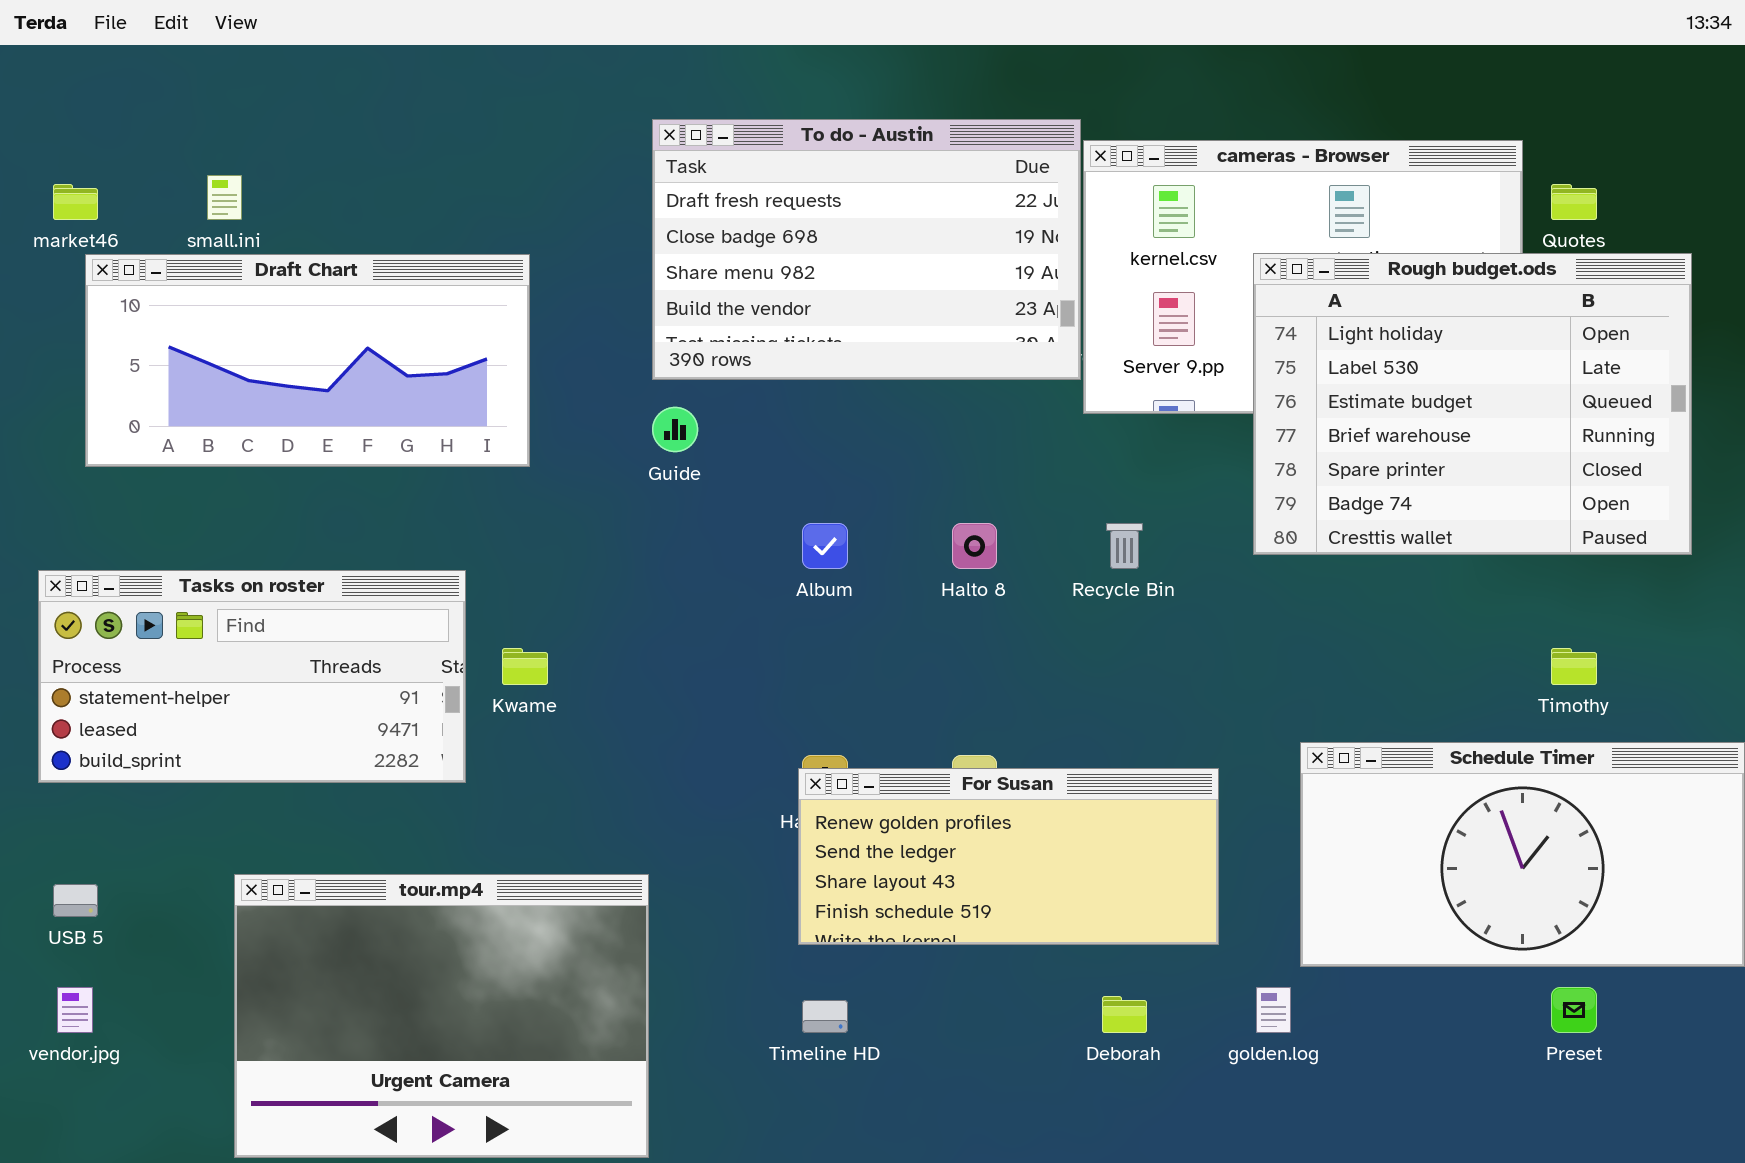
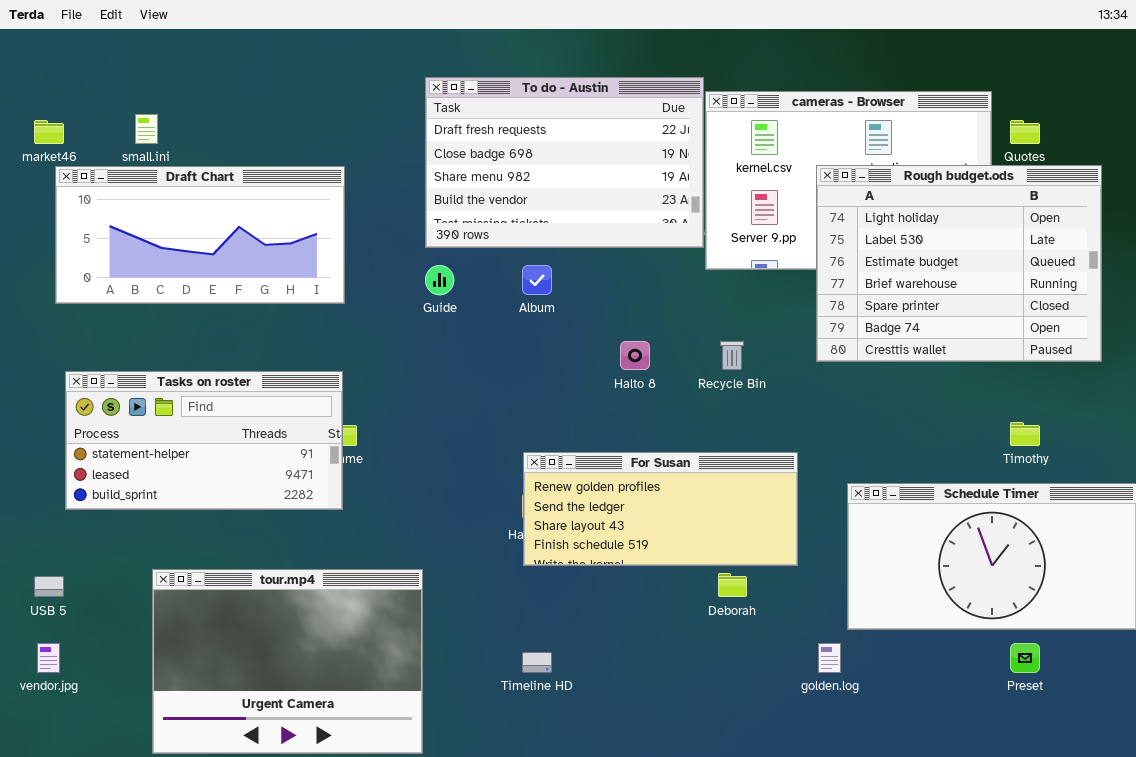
Album: [802,523,848,569] -> [522,265,552,295], moved
Tasks on roster: [38,570,466,783] -> [65,371,343,510], moved
For Susan: [798,768,1219,945] -> [523,452,798,566], moved
Deborah: [1102,996,1147,1033] -> [718,573,747,597], moved

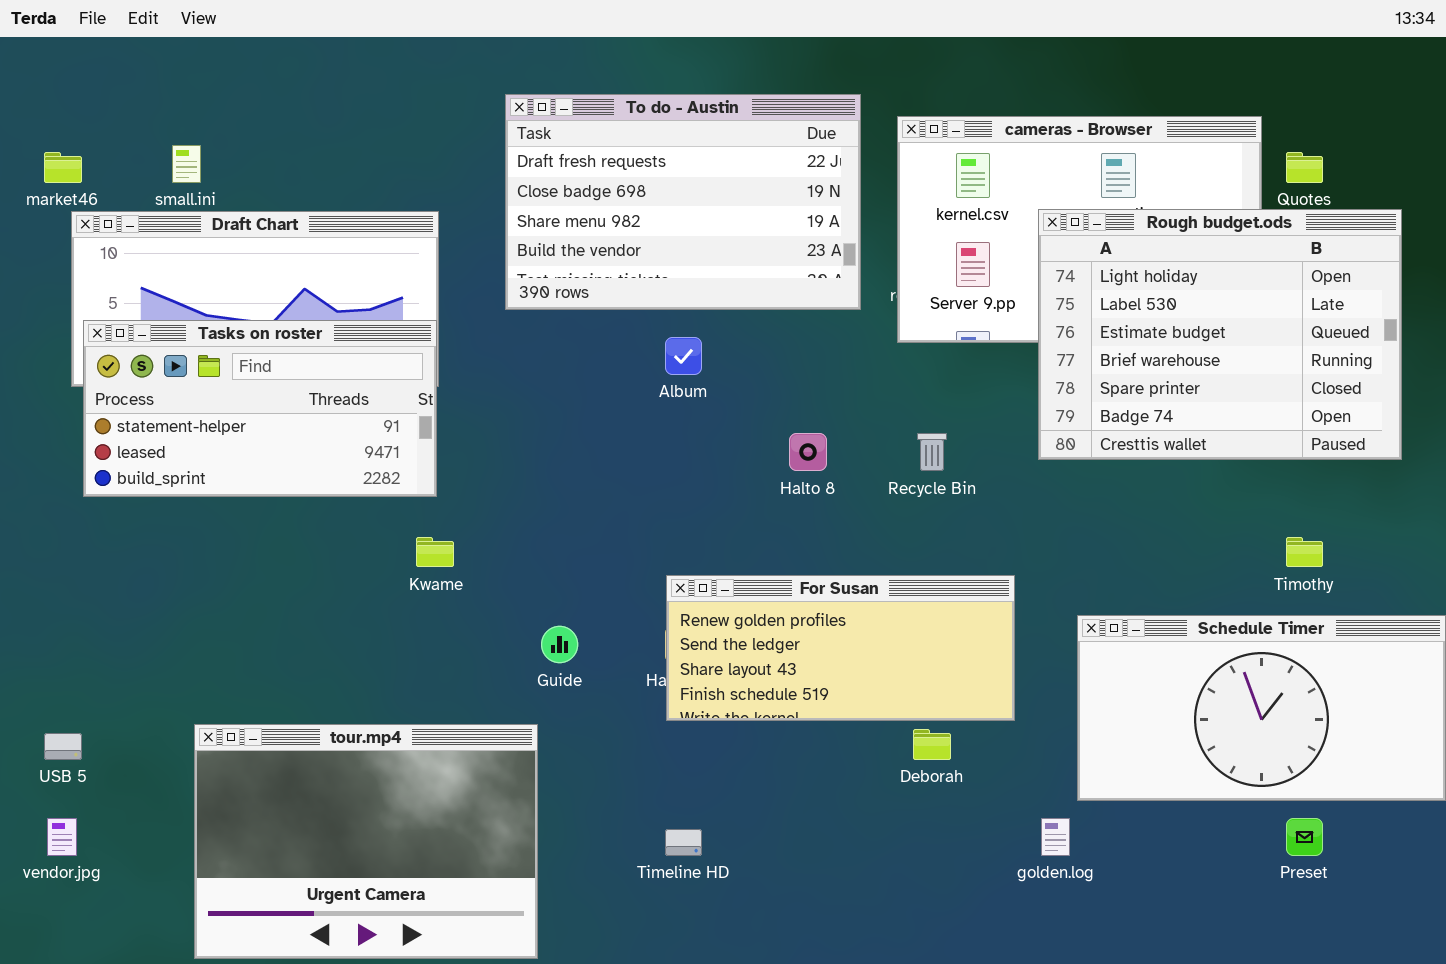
To do - Austin: [425,77,704,248] -> [505,94,861,310], moved
Guide: [425,265,454,295] -> [541,626,578,663], moved
Tasks on roster: [65,371,343,510] -> [83,320,437,497], moved

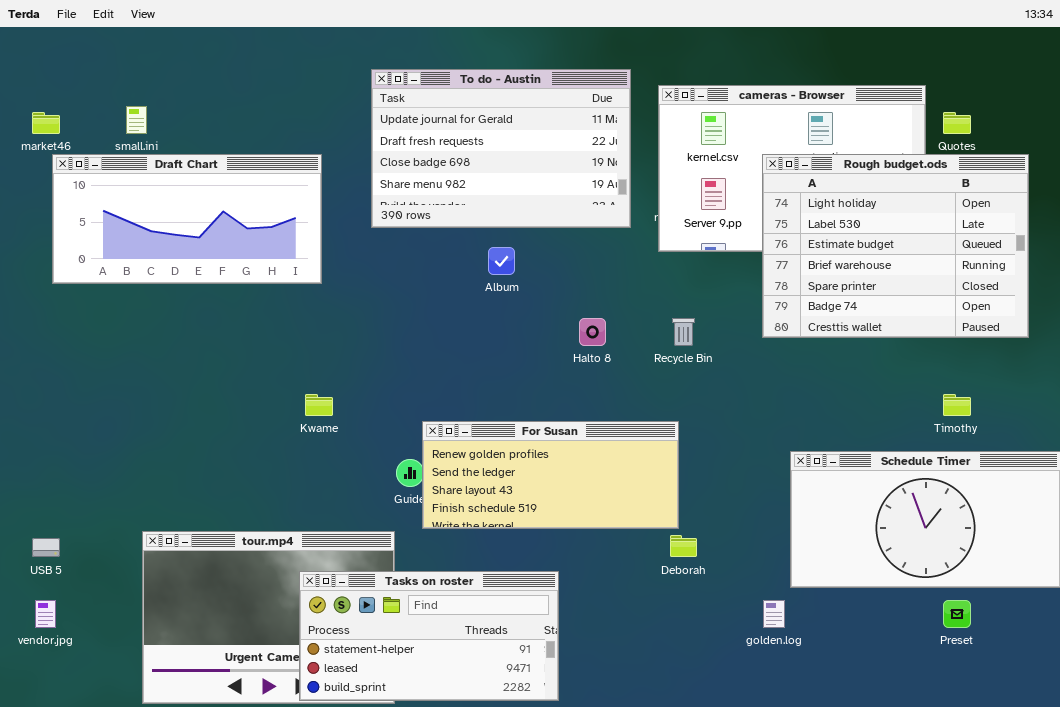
To do - Austin: [505,94,861,310] -> [371,69,631,228], scrolled up 1 row
Tasks on roster: [83,320,437,497] -> [299,571,559,701], moved
For Susan: [666,575,1015,721] -> [422,421,679,529], moved

